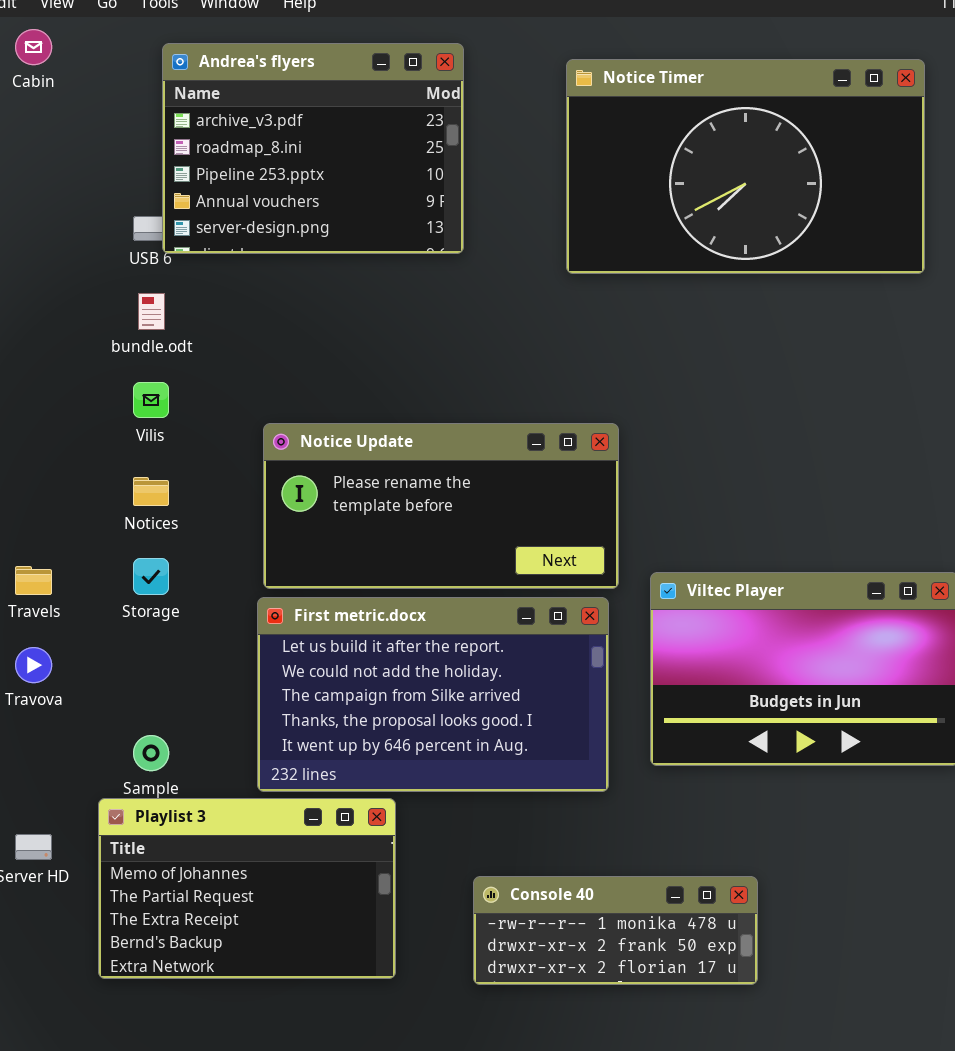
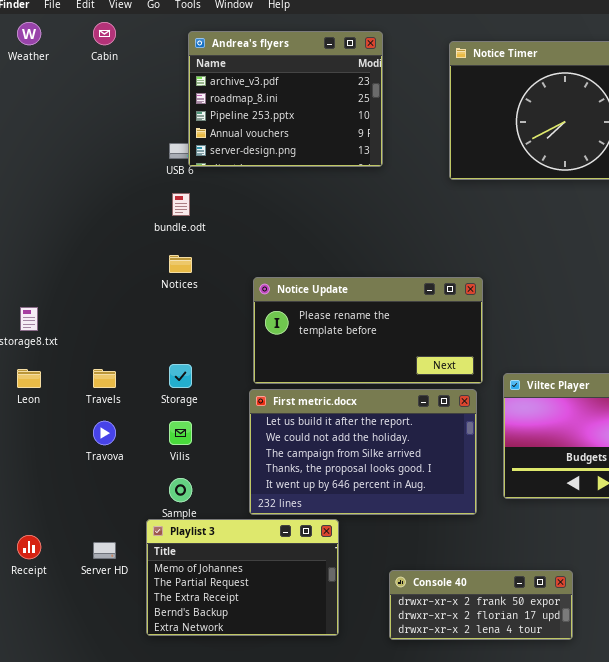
Vilis: [133,382,169,418] -> [169,421,192,445], moved
Notices: [133,477,169,506] -> [169,255,192,273], moved
Console 40: [473,876,758,985] -> [389,570,573,640], scrolled down 1 row

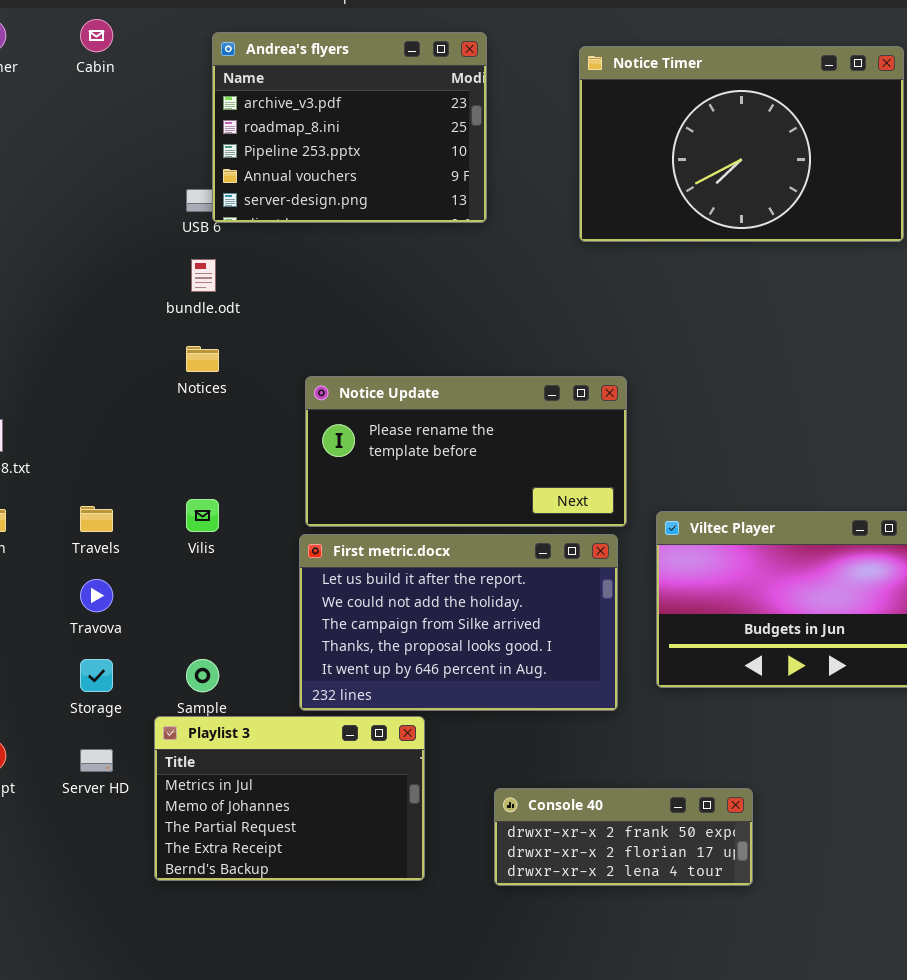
Storage: [169,364,192,388] -> [80,659,113,692], moved
Vilis: [169,421,192,445] -> [186,499,219,532], moved
Playlist 3: [146,519,339,636] -> [154,716,425,881], scrolled up 1 row

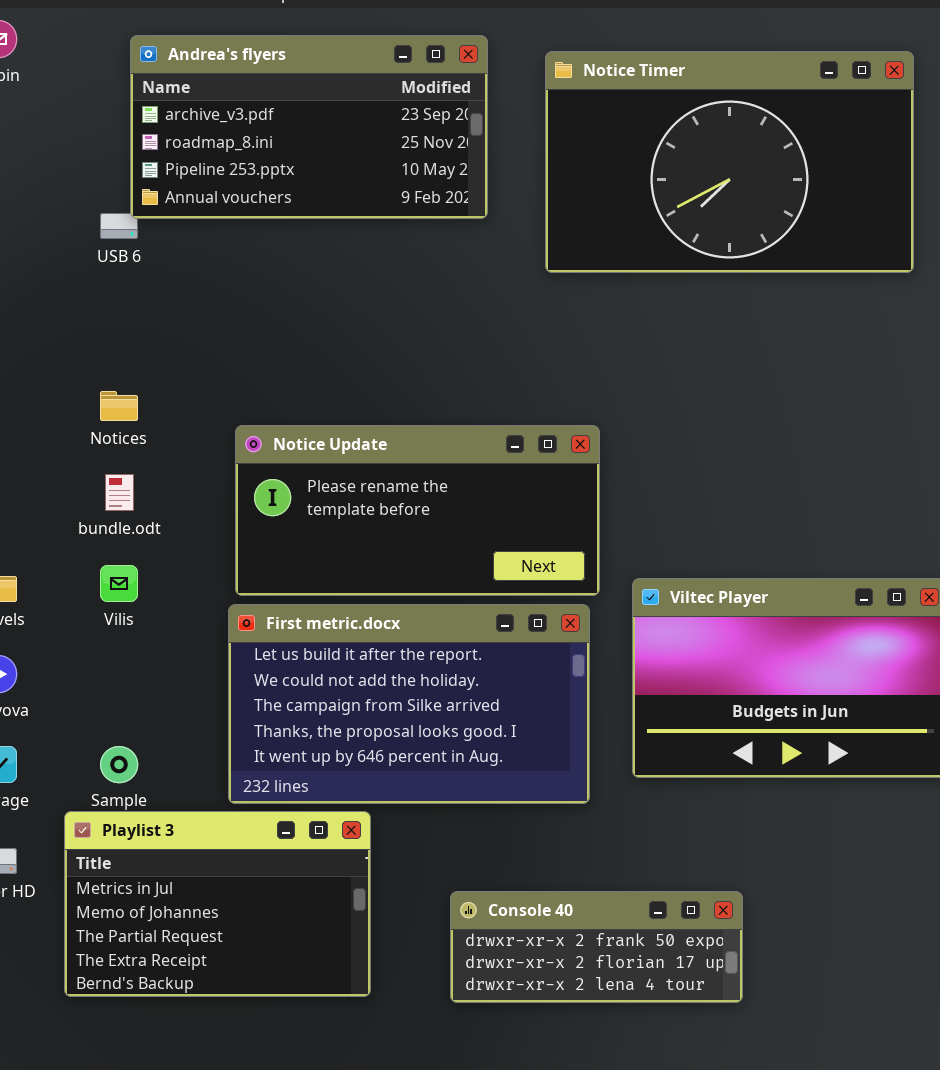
Andrea's flyers: [212,32,487,223] -> [130,35,488,219], resized
bundle.odt: [191,259,216,292] -> [105,474,134,511], moved

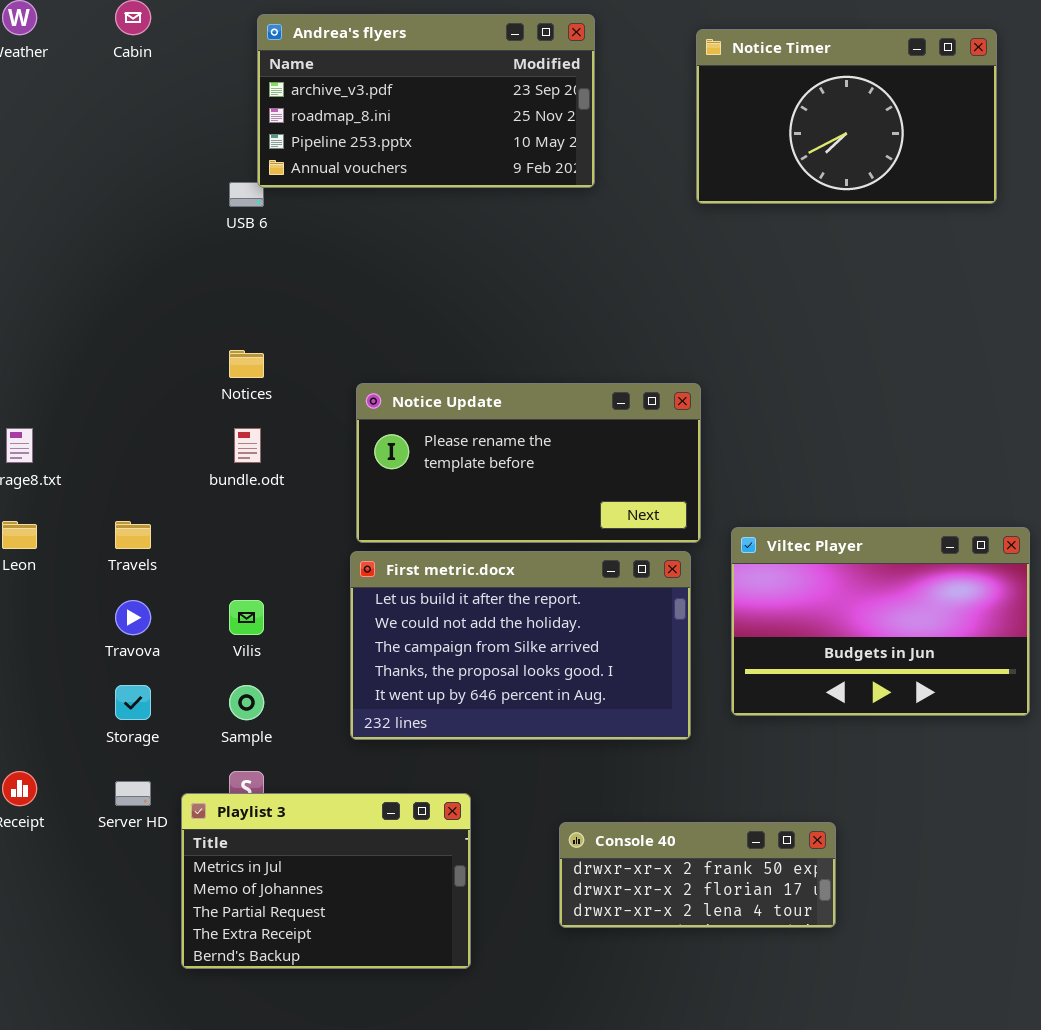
Notice Timer: [545,51,914,273] -> [696,29,997,204], resized
Vilis: [100,565,138,602] -> [229,600,264,635], moved
Playlist 3: [64,811,371,997] -> [181,793,471,969], moved

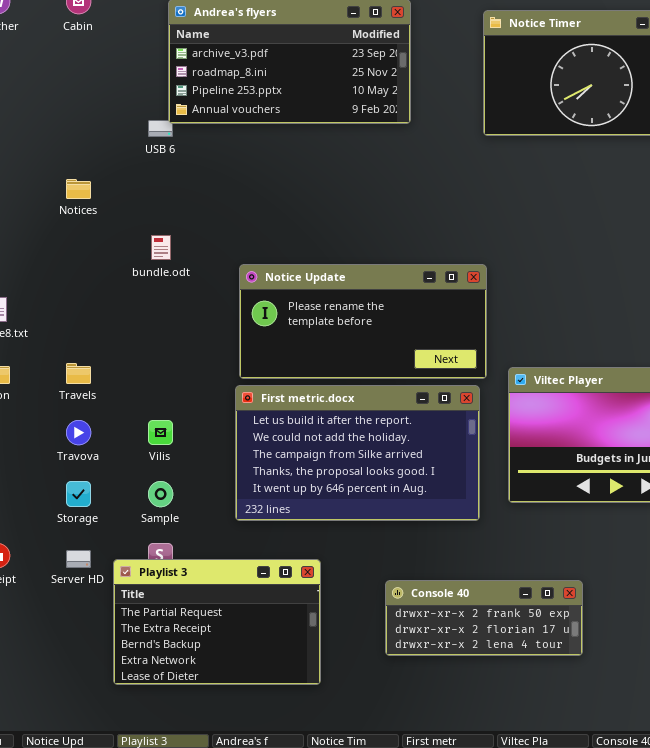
Notices: [229,350,264,378] -> [66,179,91,199], moved
bundle.odt: [234,428,261,463] -> [151,235,171,260], moved
Playlist 3: [181,793,471,969] -> [113,559,321,685], scrolled down 2 rows

